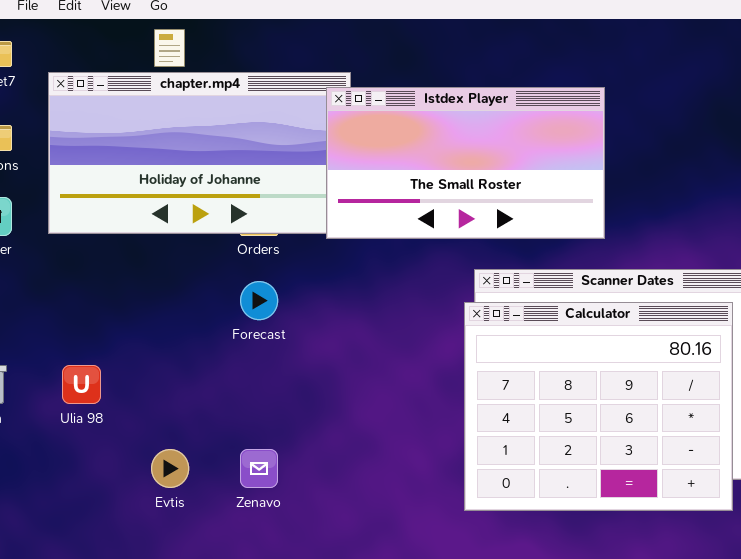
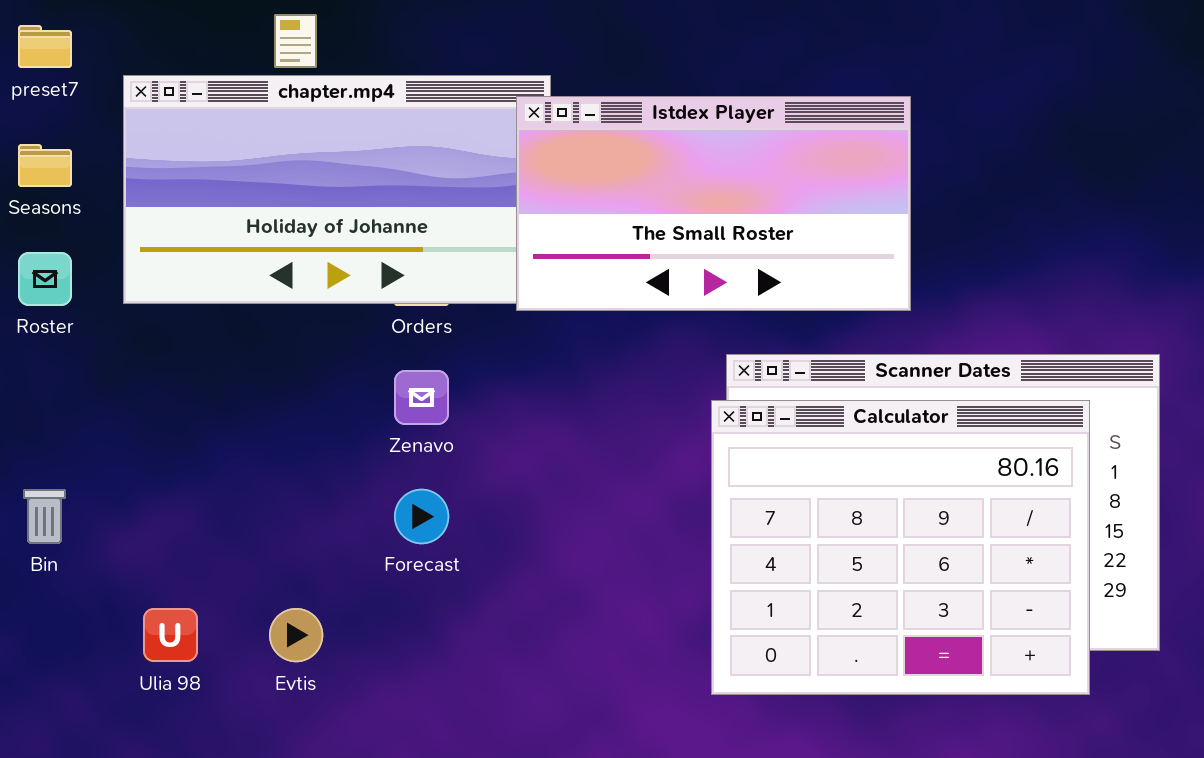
Forecast: [240,281,278,320] -> [394,489,449,544], moved
Ulia 98: [62,365,101,404] -> [143,608,198,662], moved
Zenavo: [240,449,278,488] -> [394,370,449,425], moved

